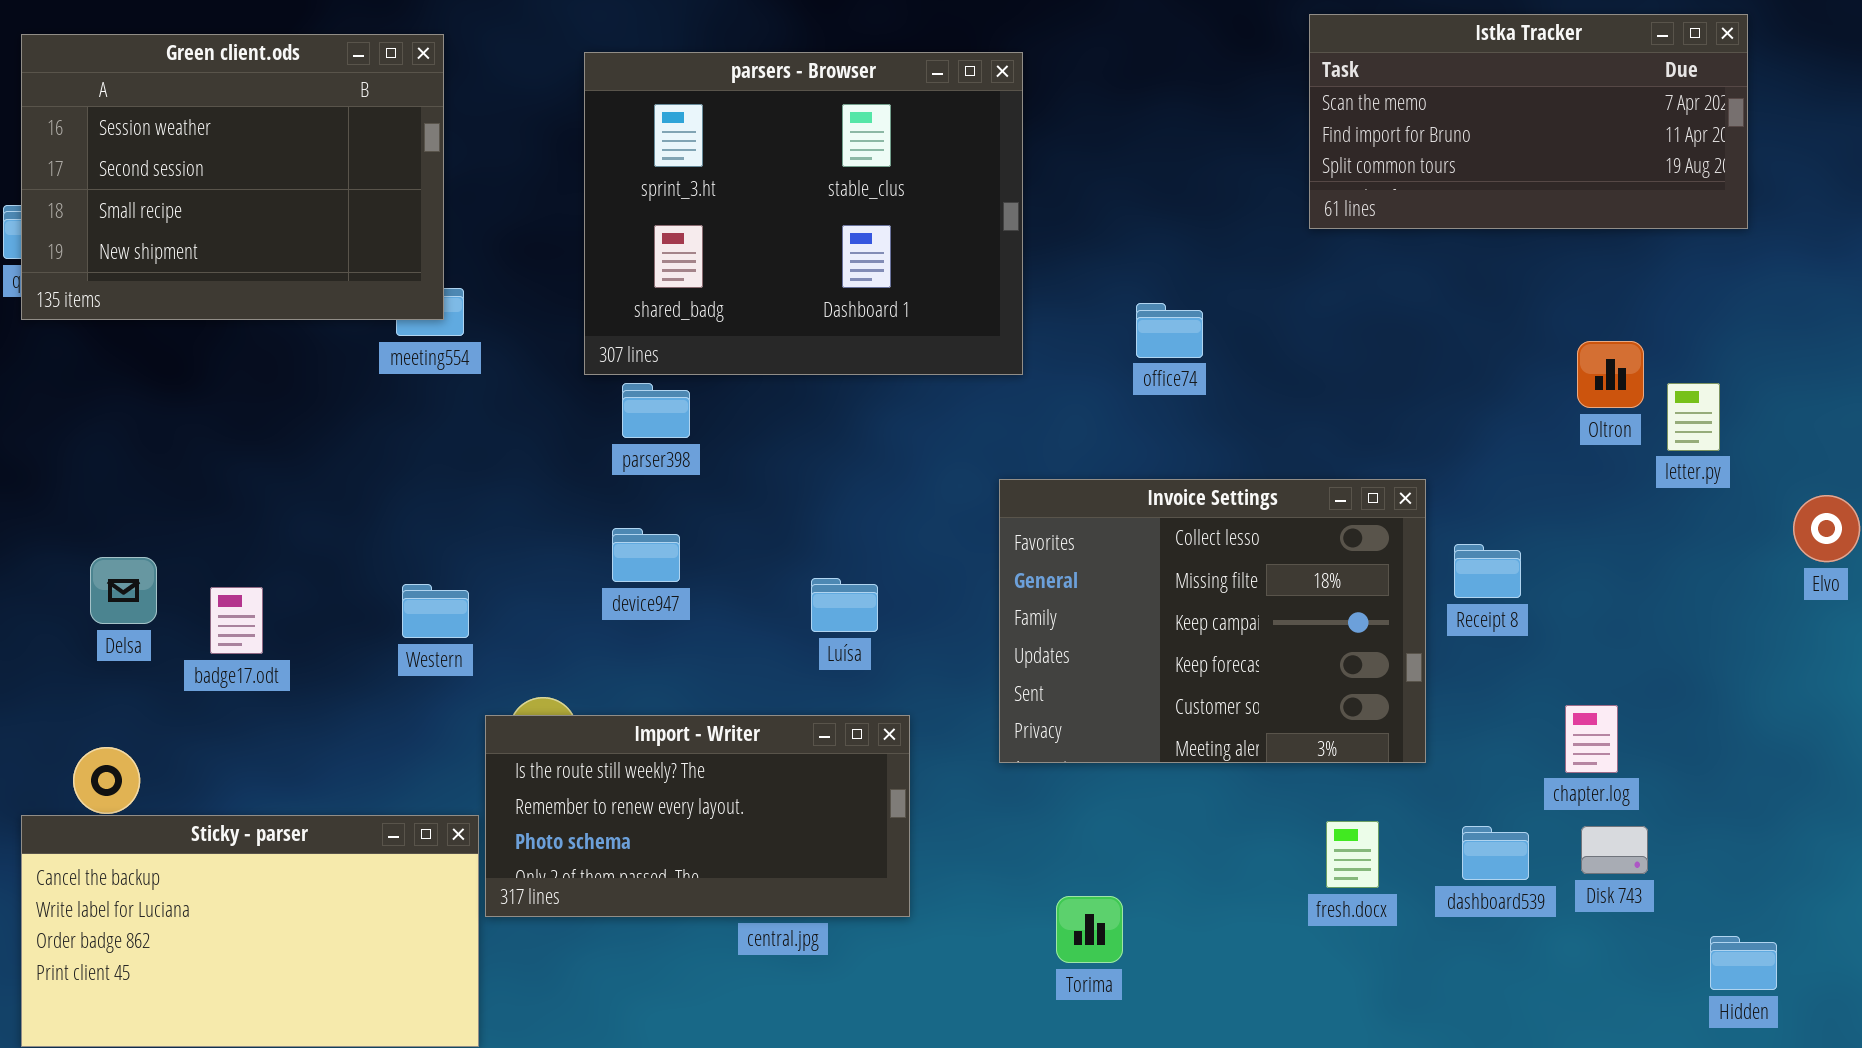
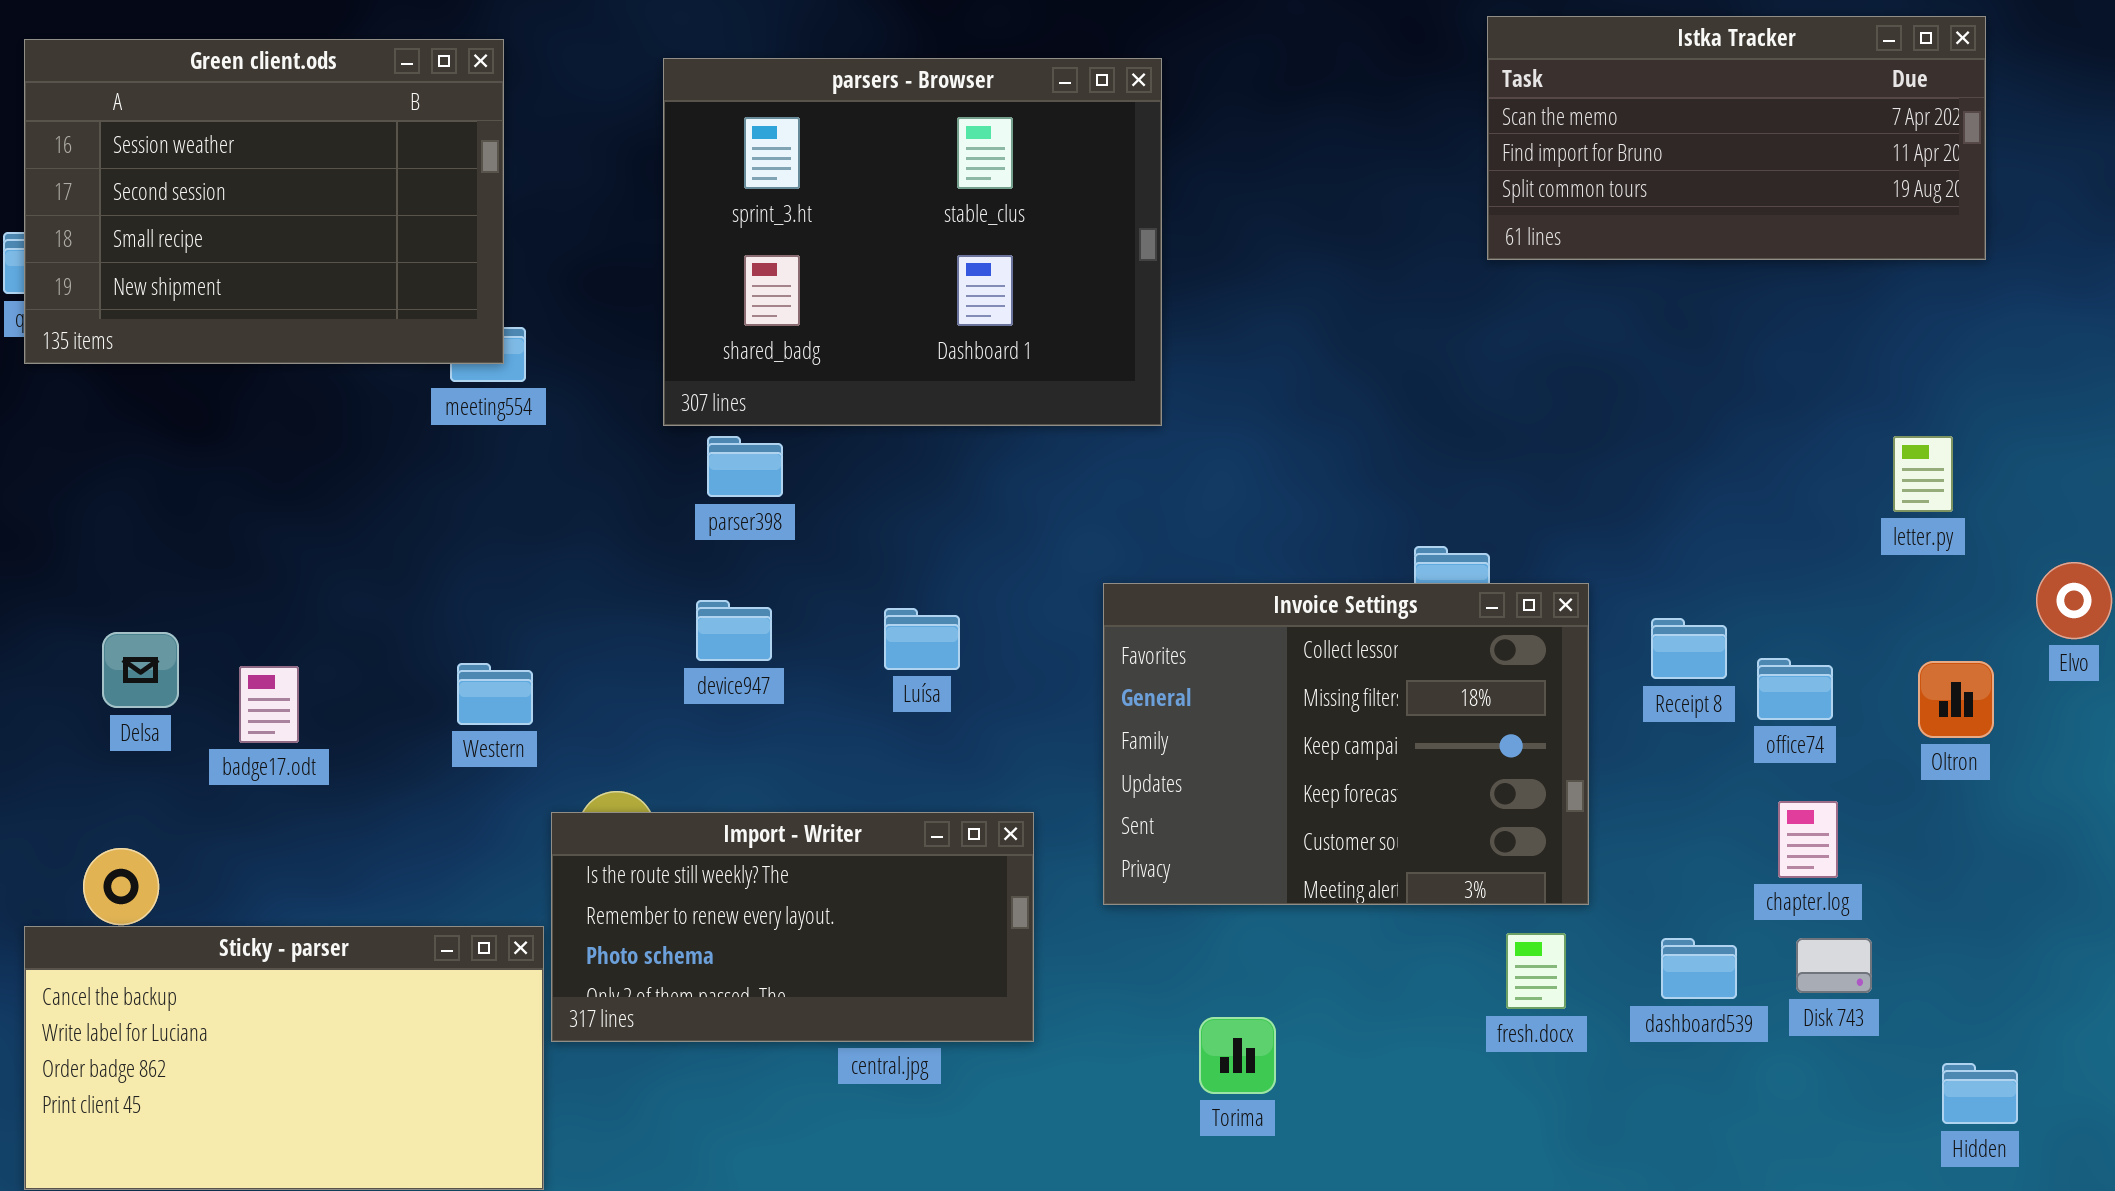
office74: [1136,303,1203,358] -> [1757,658,1833,720], moved
Oltron: [1577,341,1644,408] -> [1918,661,1994,738], moved
Invoice Settings: [999,479,1426,763] -> [1103,583,1589,905], moved
Luísa: [811,578,878,632] -> [884,608,960,670], moved

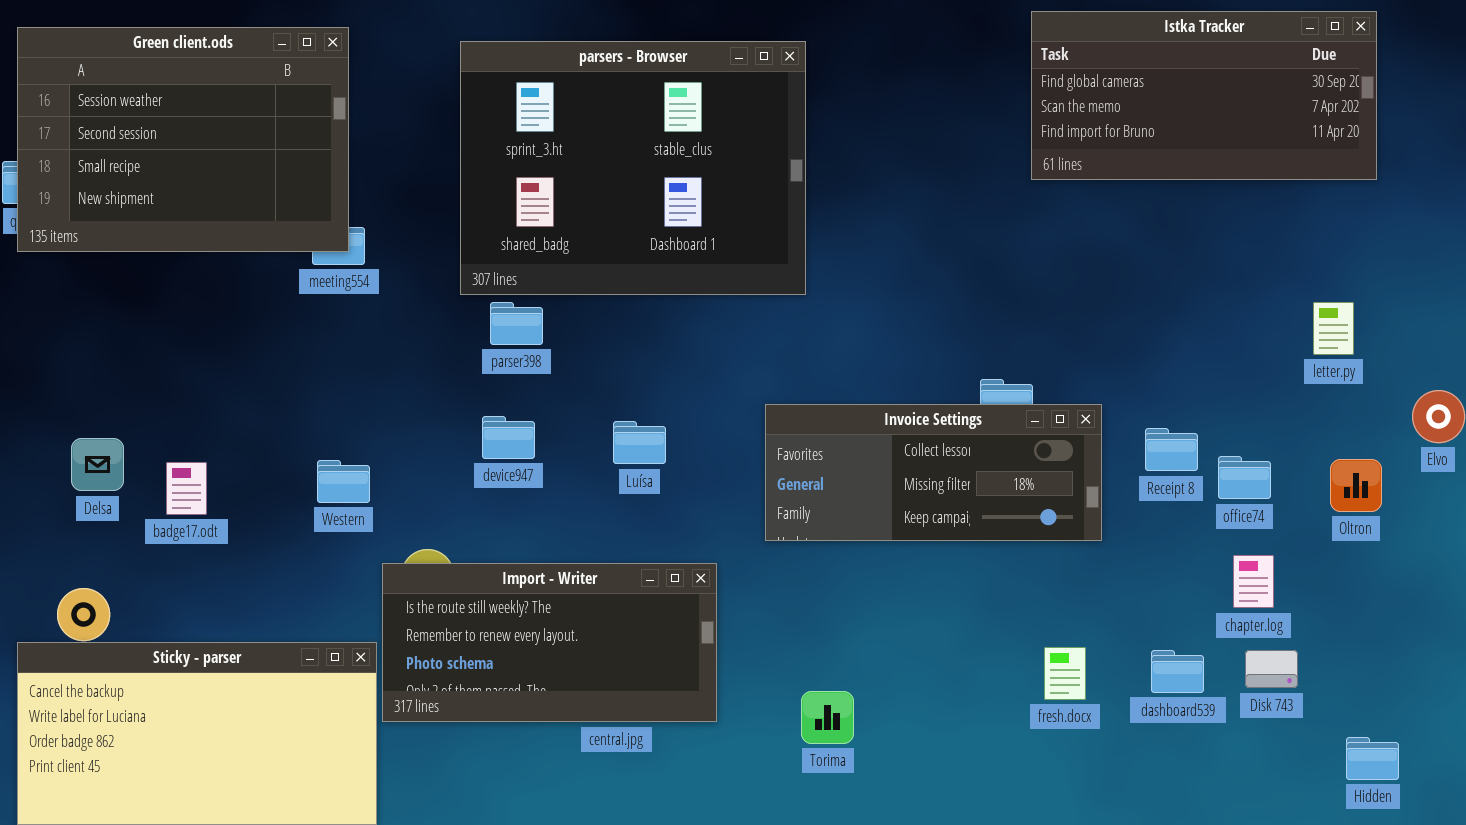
Istka Tracker: [1487,16,1986,260] -> [1031,11,1377,180], scrolled up 1 row
Invoice Settings: [1103,583,1589,905] -> [765,404,1102,541], resized
Torima: [1199,1017,1276,1094] -> [801,691,854,744], moved

